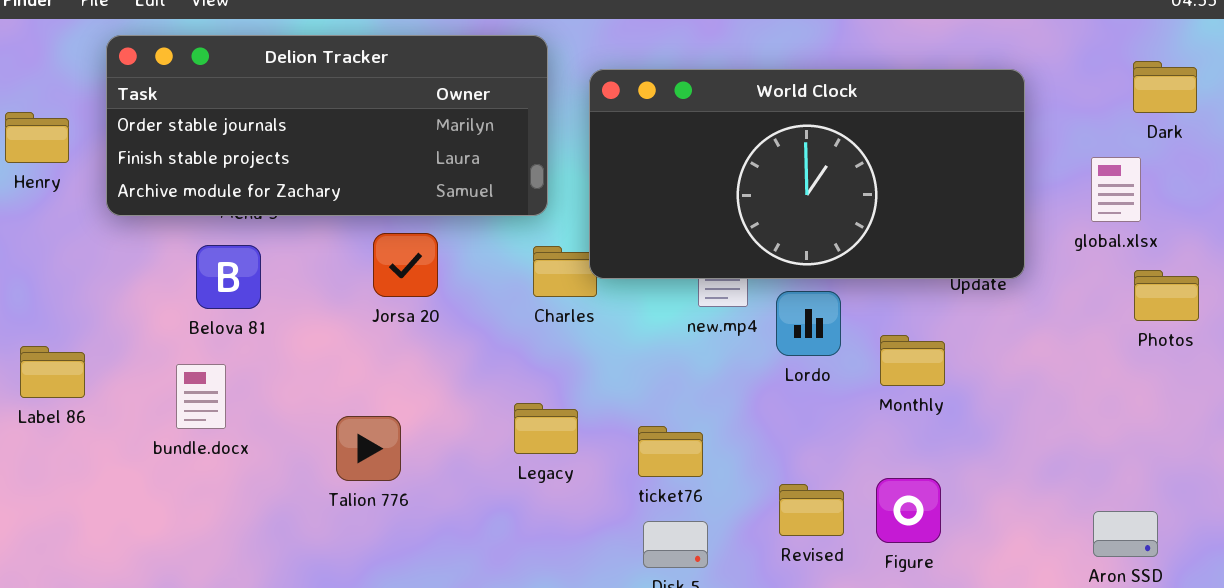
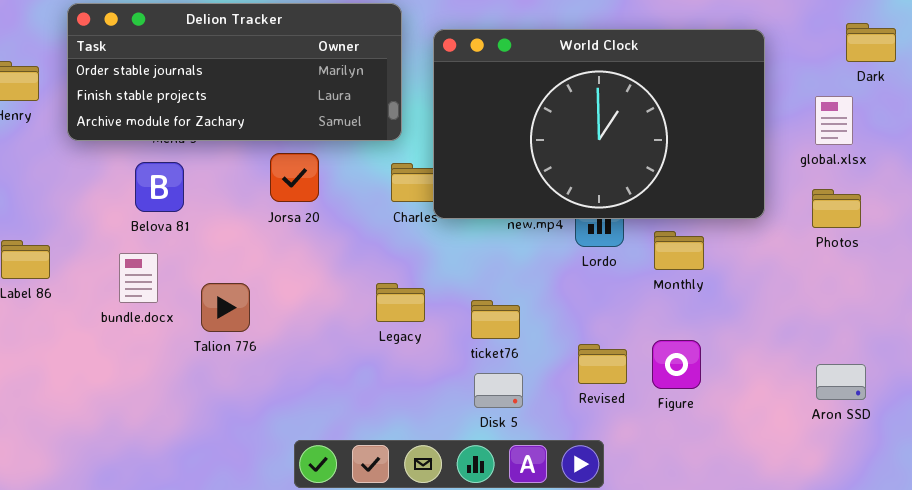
World Clock: [589,69,1025,279] -> [433,29,765,219], resized
Photos: [1134,270,1199,321] -> [812,189,861,228], moved
Talion 776: [336,416,401,481] -> [201,283,250,332], moved

